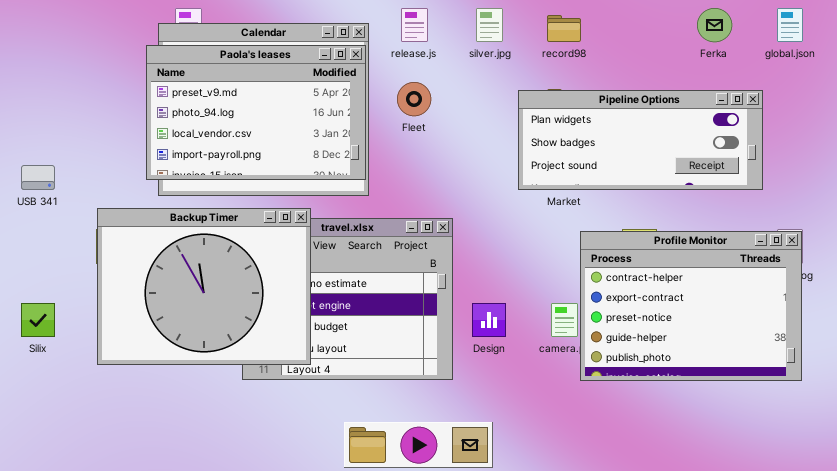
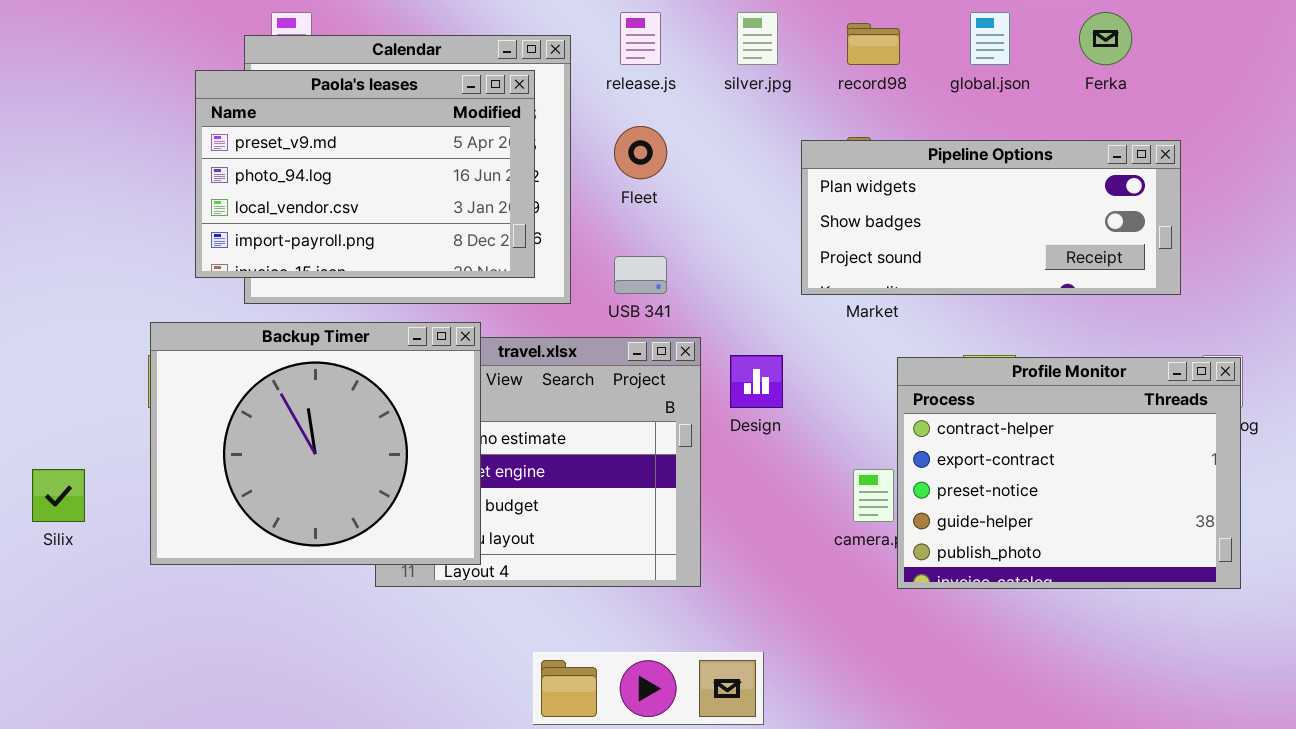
global.json: [777,8,803,42] -> [970,12,1010,65], moved
Paola's leases: [146,45,366,180] -> [195,70,535,278], moved
USB 341: [21,165,55,190] -> [614,256,667,294], moved
Design: [472,303,506,337] -> [730,355,783,408], moved

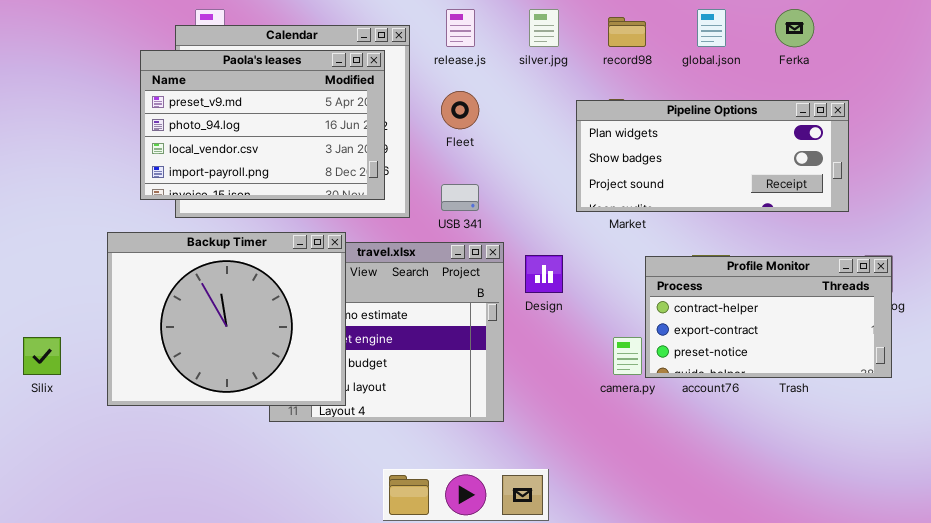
Profile Monitor: [897,357,1241,589] -> [645,256,892,378], resized

